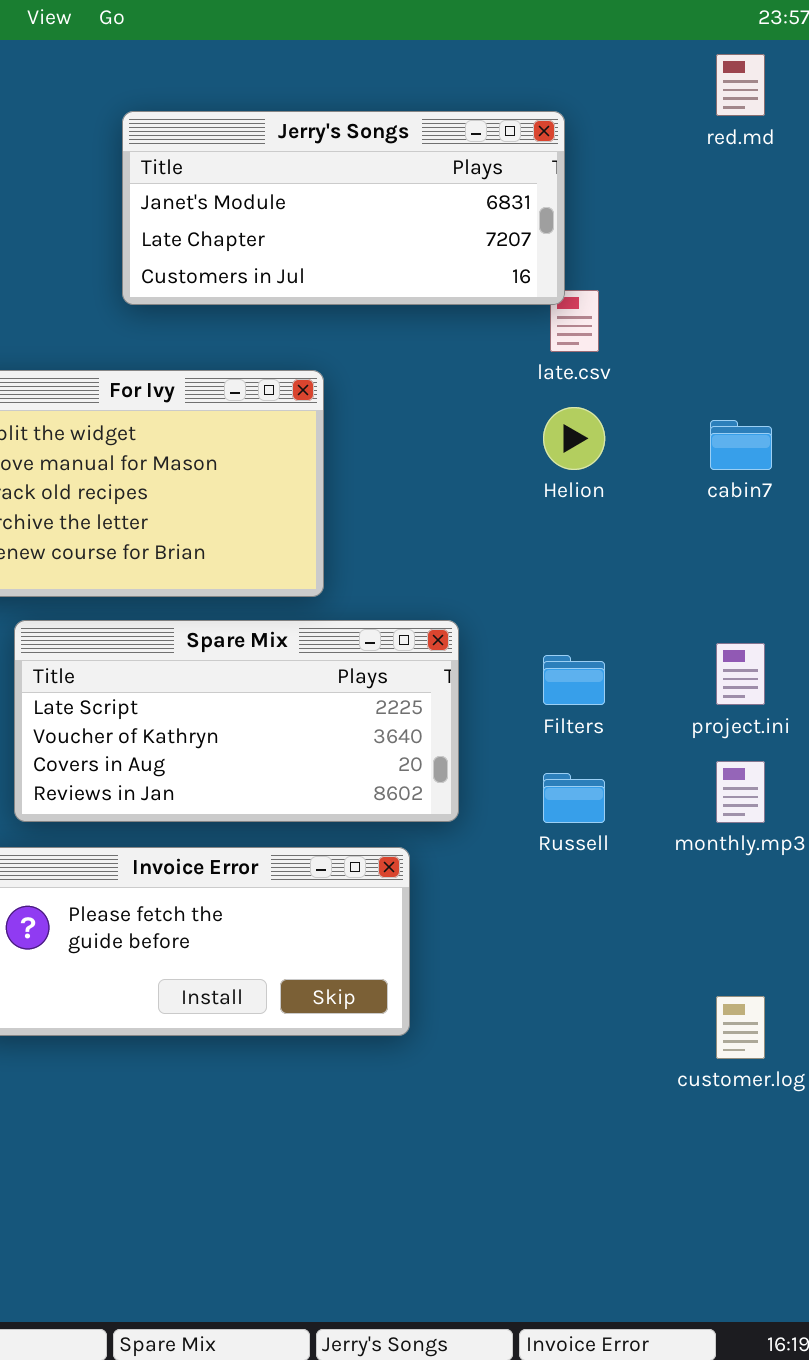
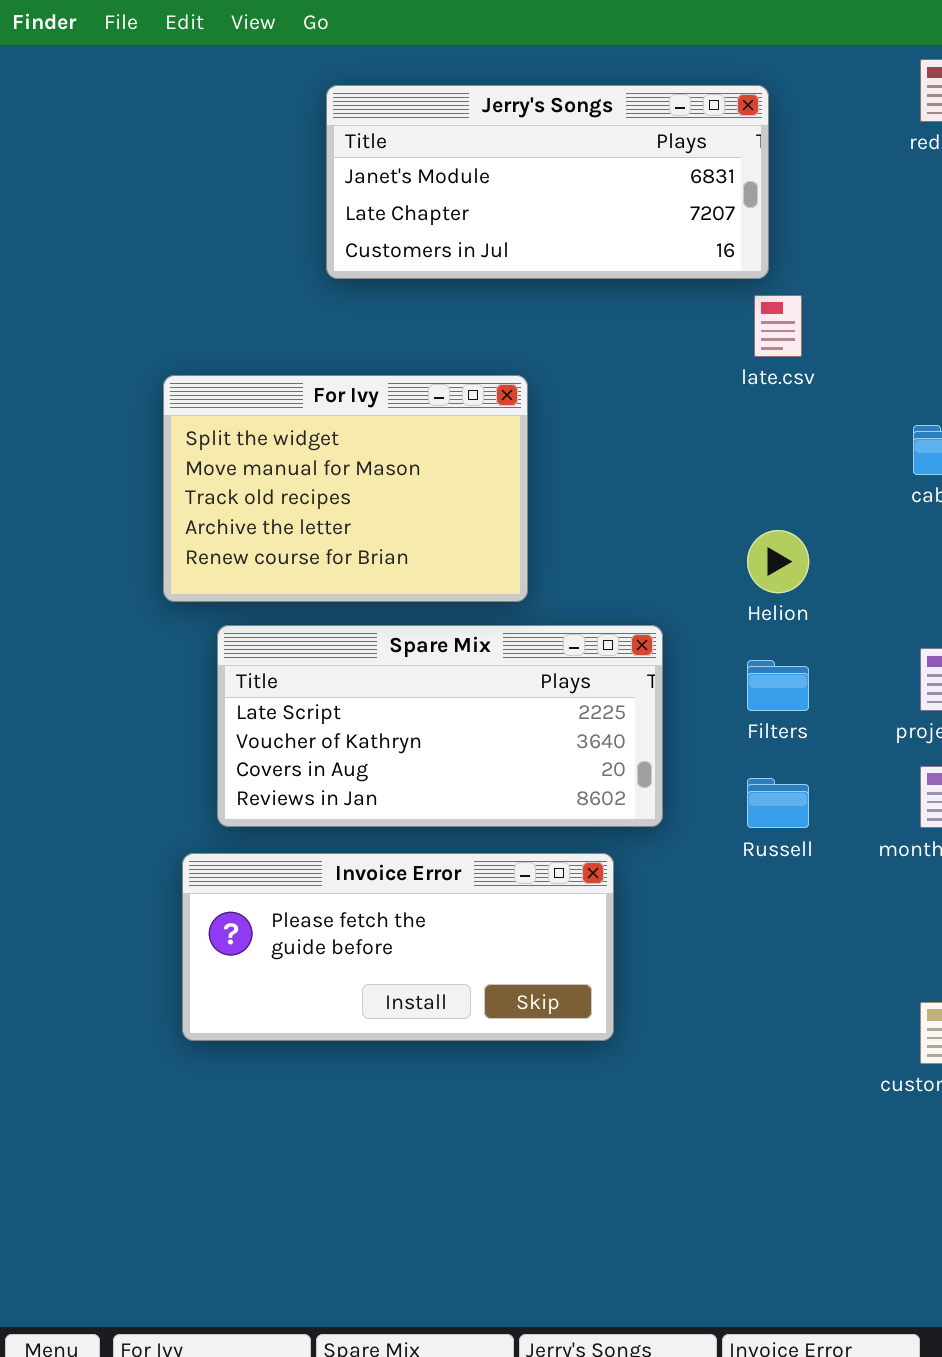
Jerry's Songs: [122,111,565,305] -> [326,85,769,279], moved
Helion: [543,407,605,470] -> [747,530,809,593], moved

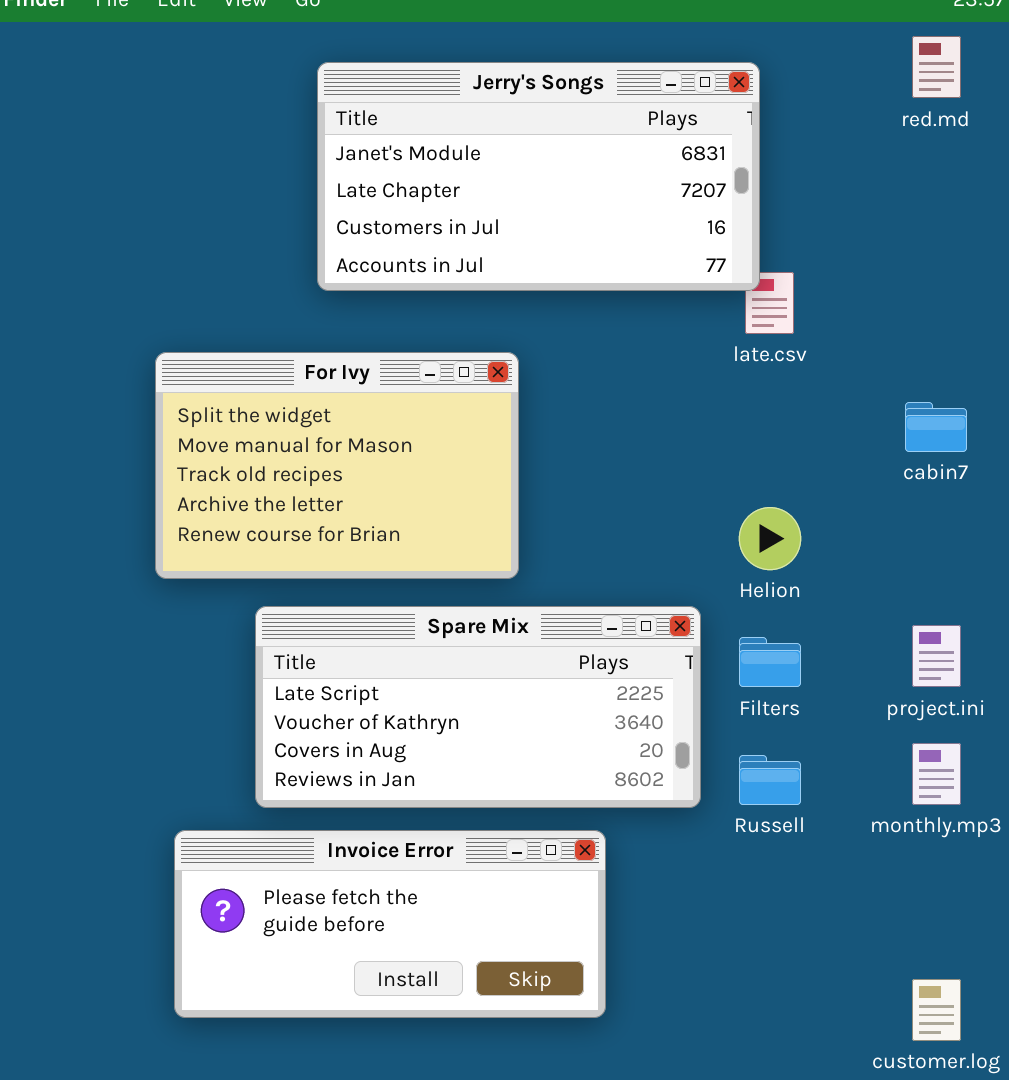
Jerry's Songs: [326,85,769,279] -> [317,62,760,291], resized
Spare Mix: [217,625,663,827] -> [255,606,701,808], moved

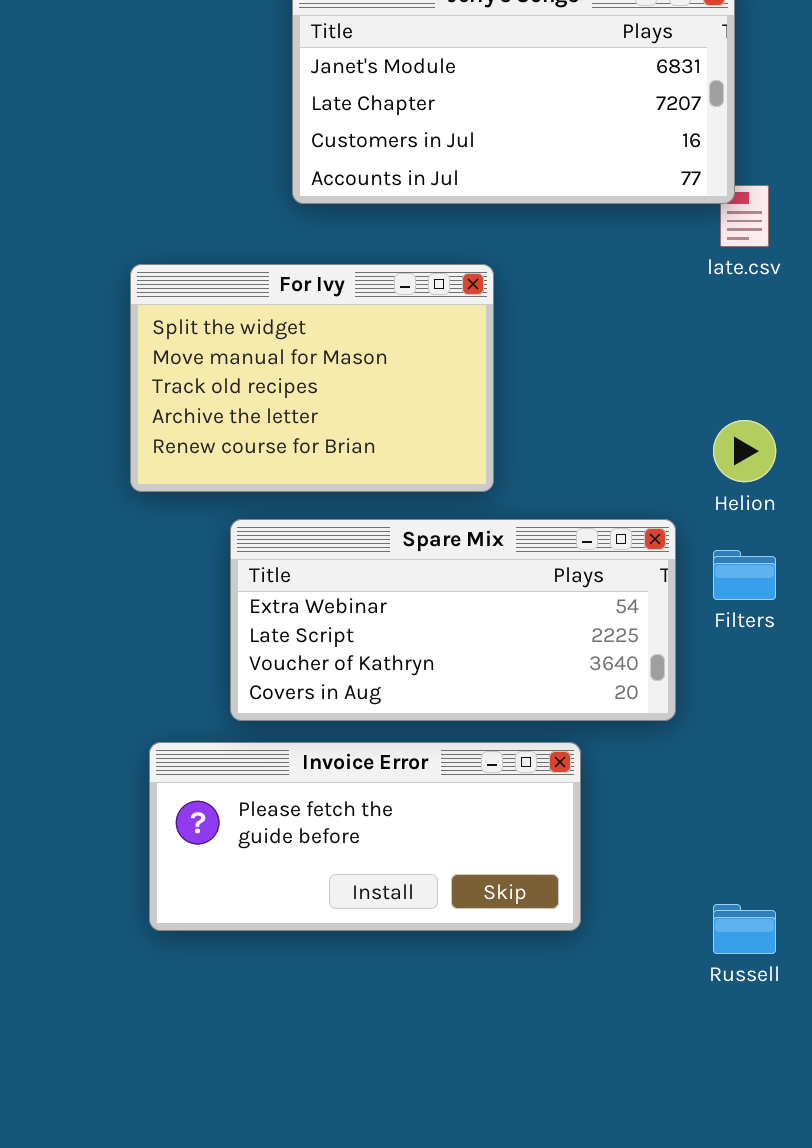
Spare Mix: [255,606,701,808] -> [230,519,676,721], scrolled up 1 row
Russell: [739,755,801,805] -> [713,904,776,954], moved

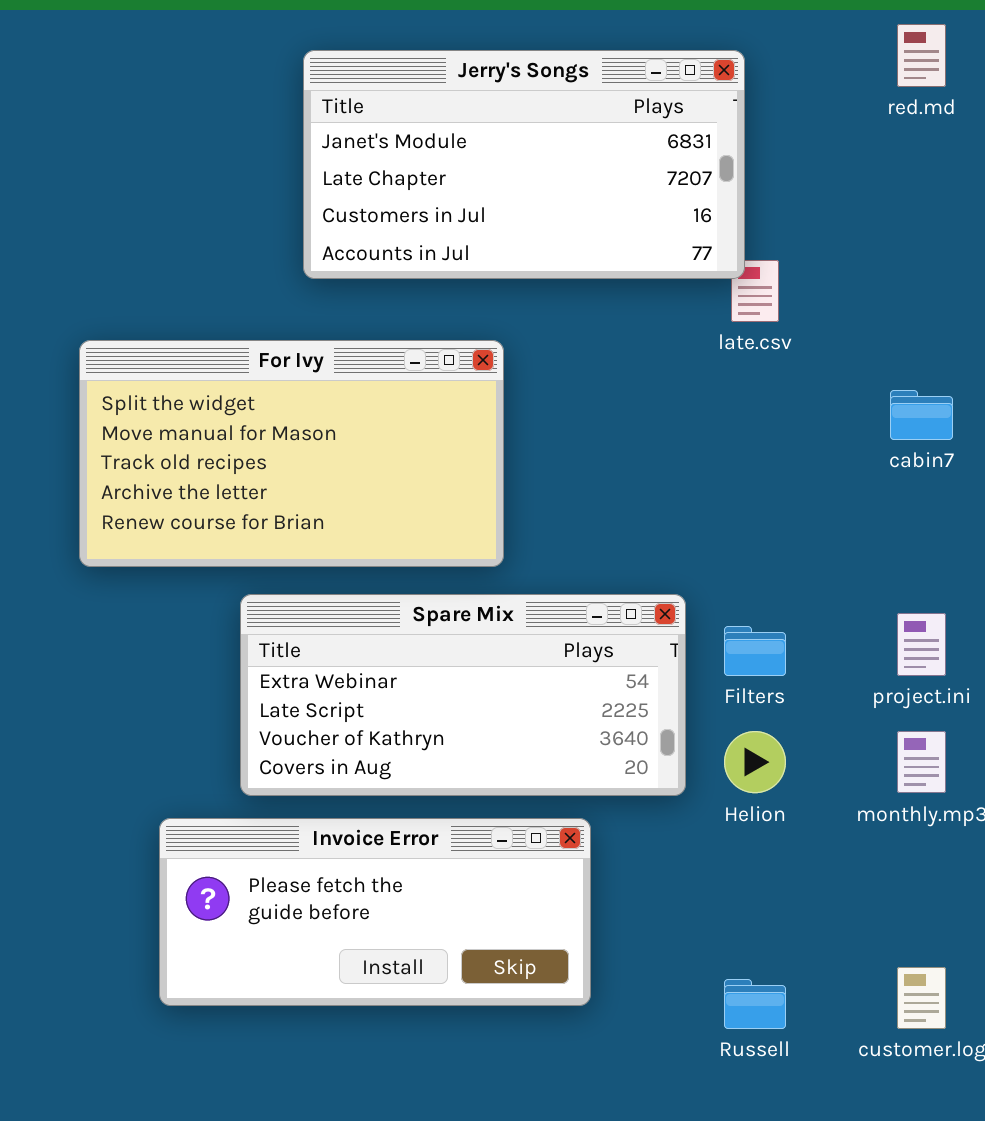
For Ivy: [130,264,494,492] -> [79,340,504,567], resized
Helion: [713,420,776,482] -> [724,731,786,793], moved

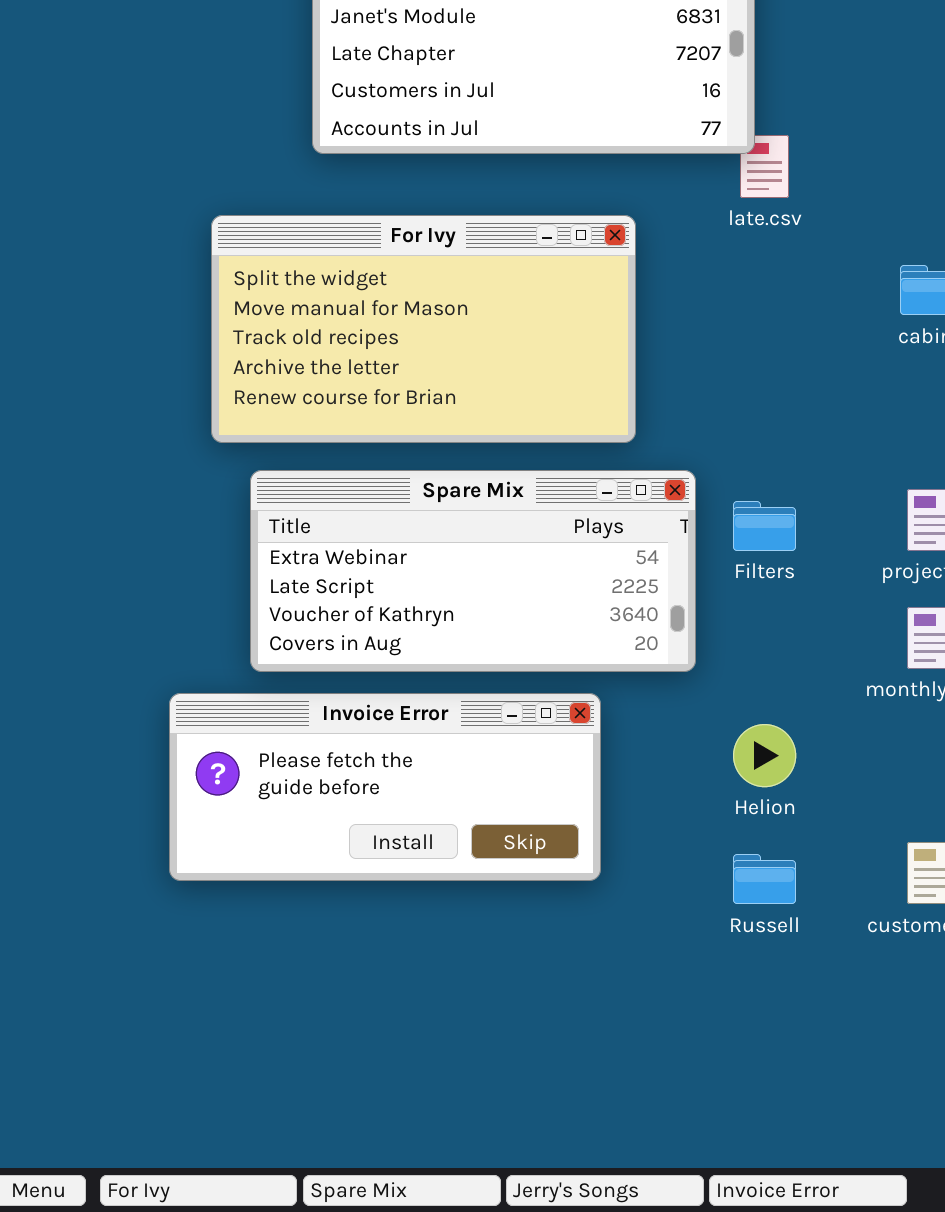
For Ivy: [79,340,504,567] -> [211,215,636,443], moved
Helion: [724,731,786,793] -> [733,724,796,787], moved

